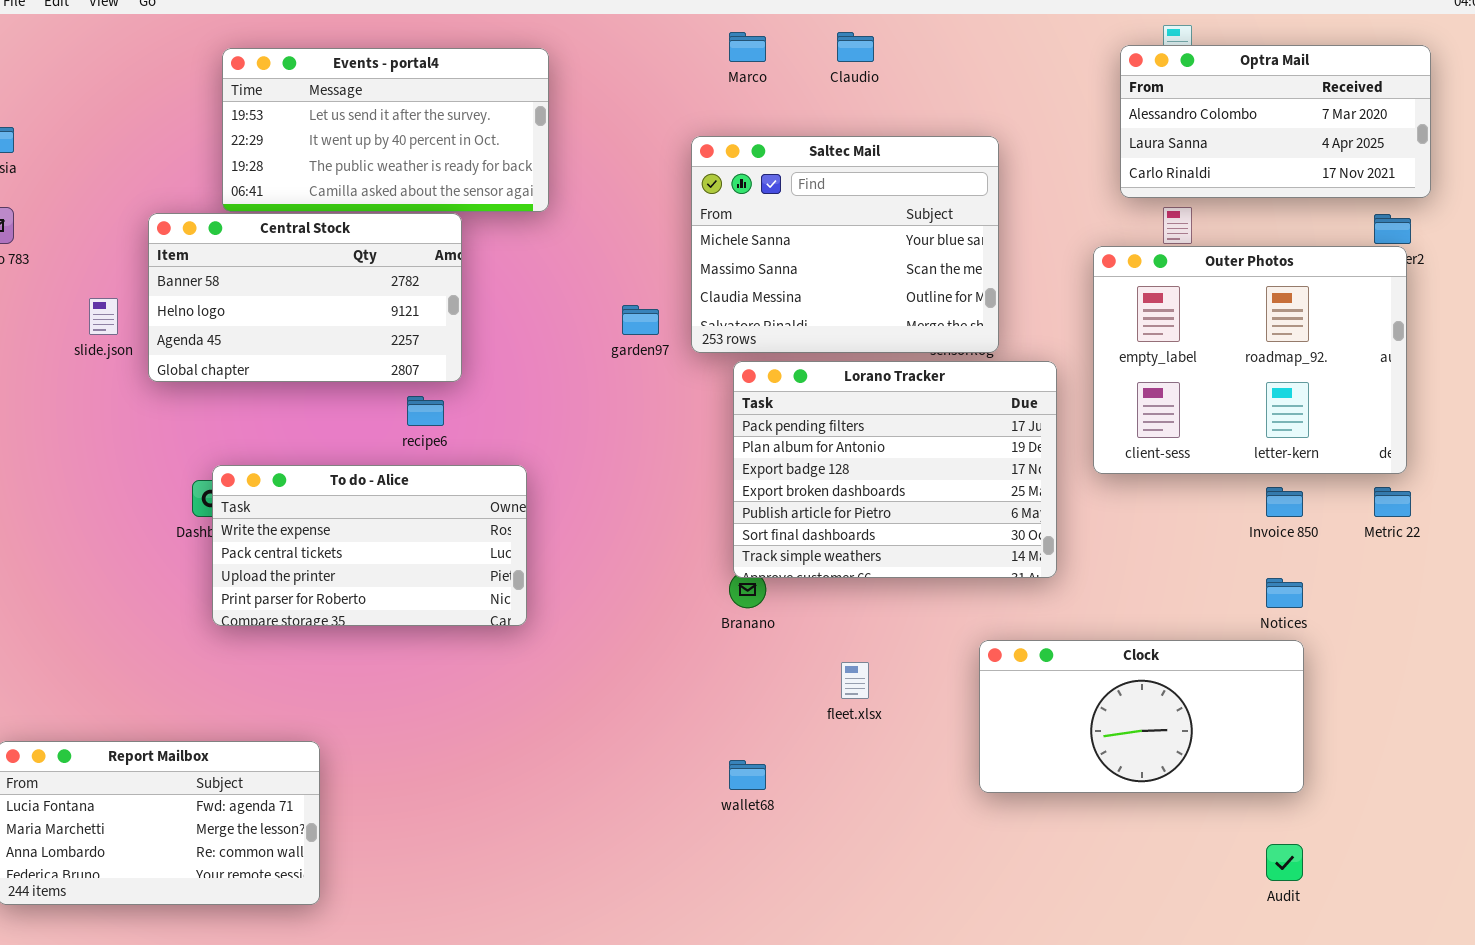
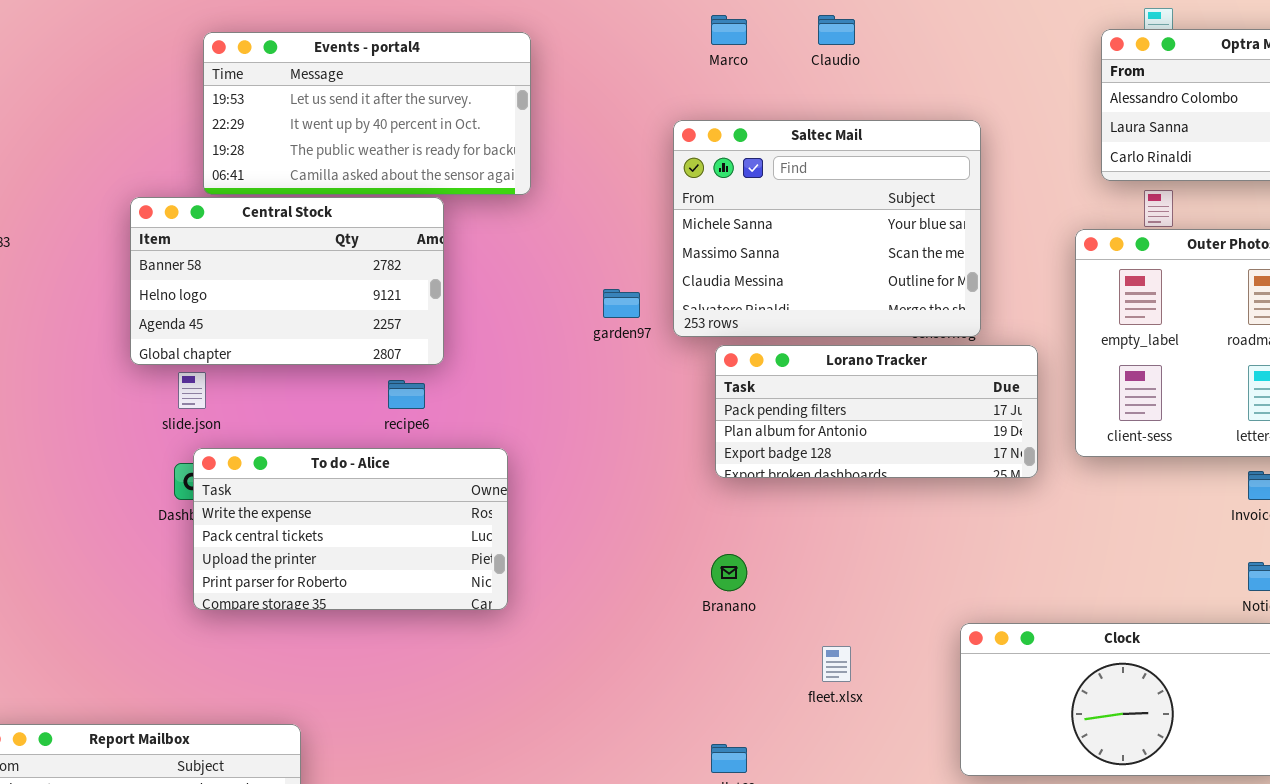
slide.json: [89,298,118,335] -> [178,372,206,409], moved
Lorano Tracker: [733,361,1057,578] -> [715,345,1038,478], resized

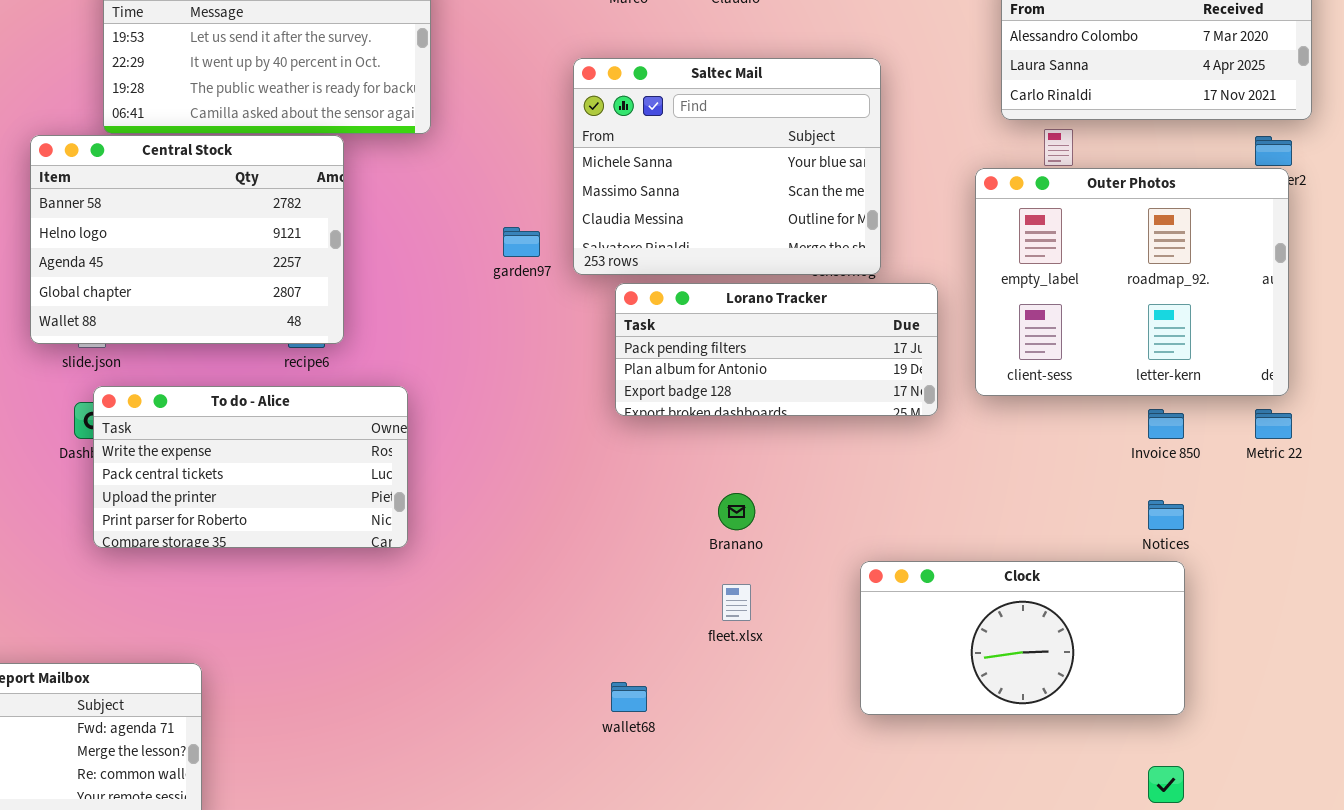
Central Stock: [130,197,444,365] -> [30,135,344,344], resized
Branano: [711,554,747,591] -> [718,493,755,530], moved

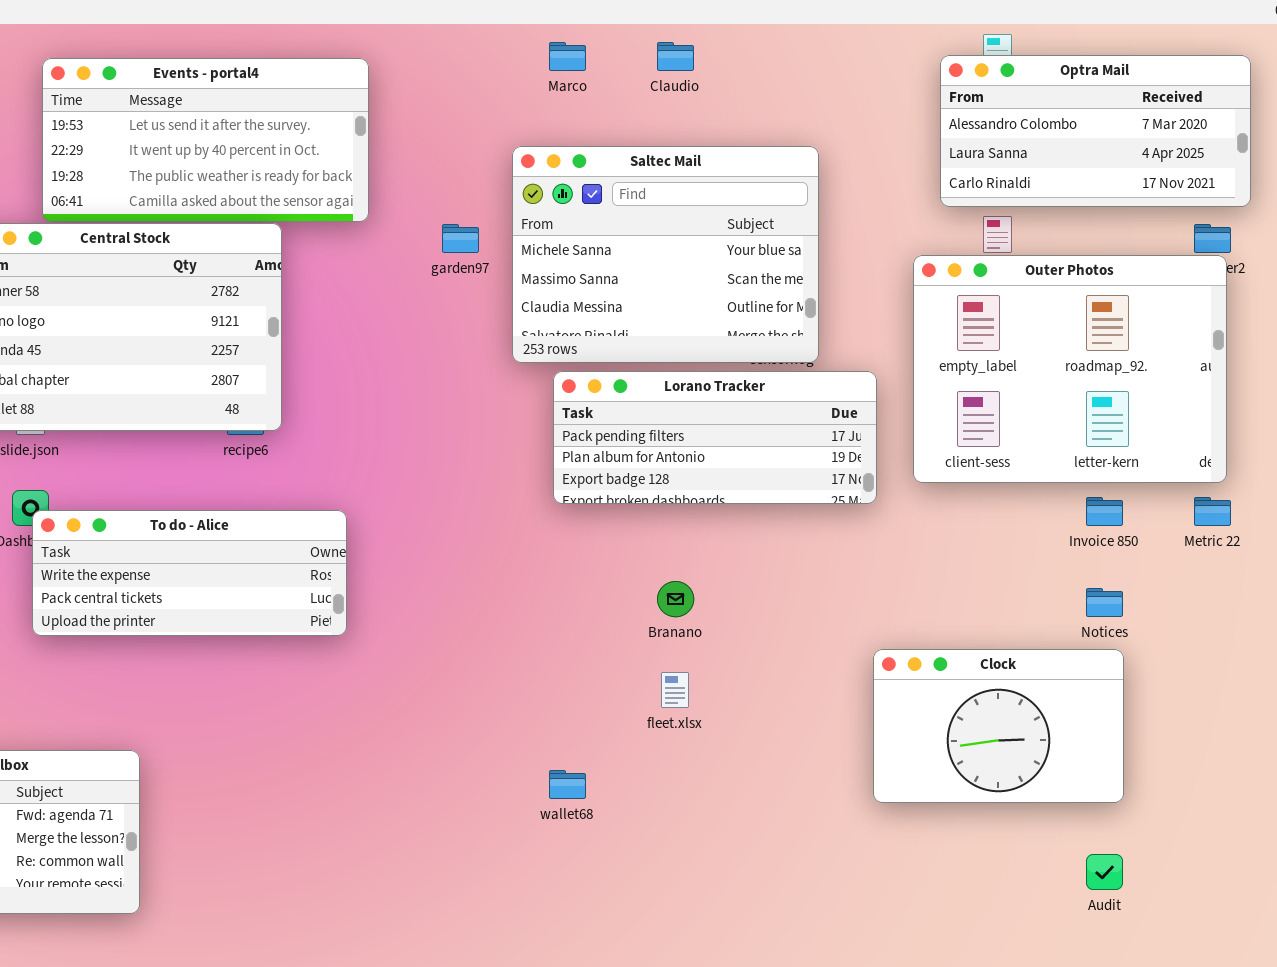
garden97: [503,227,540,257] -> [442,224,479,253], moved
To do - Alice: [93,386,408,548] -> [32,510,347,636], resized
Clock: [860,561,1185,715] -> [873,649,1124,803], resized

